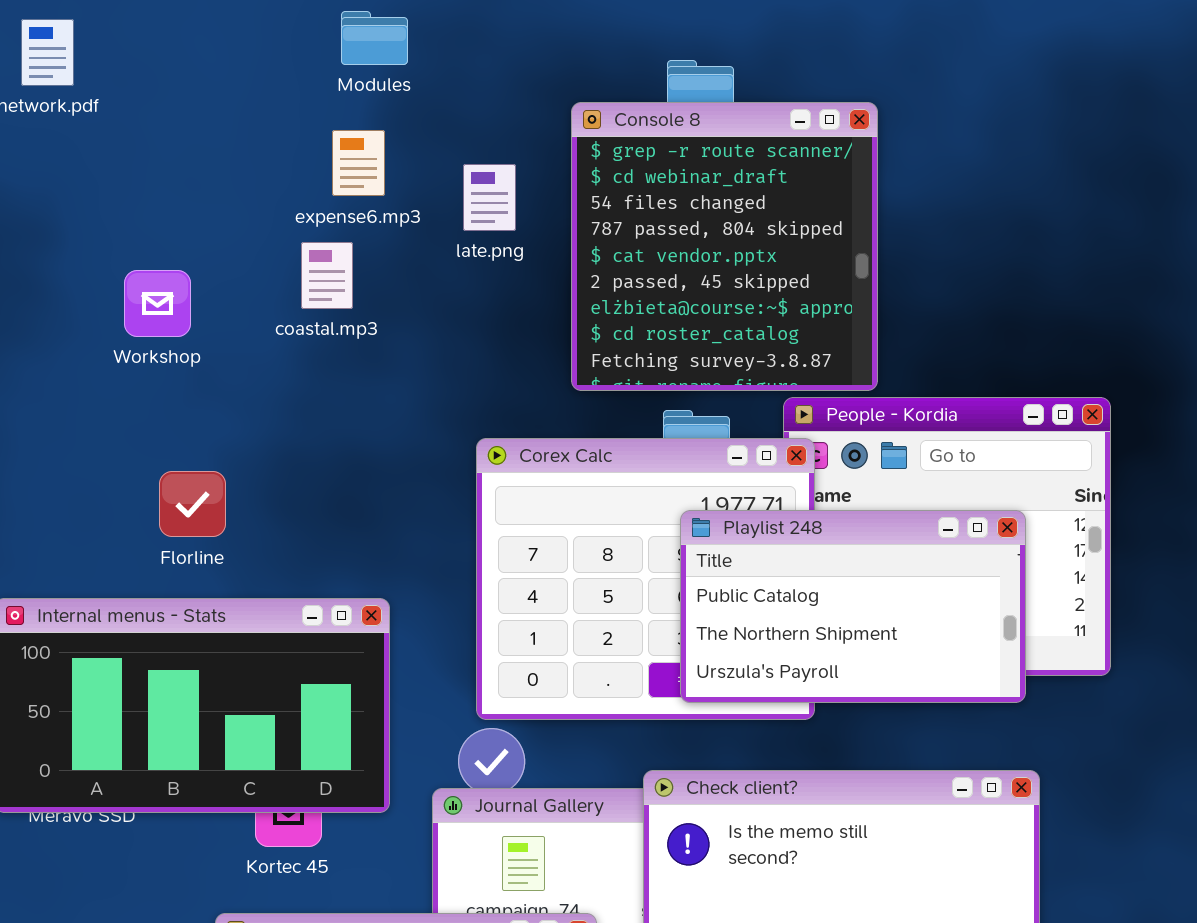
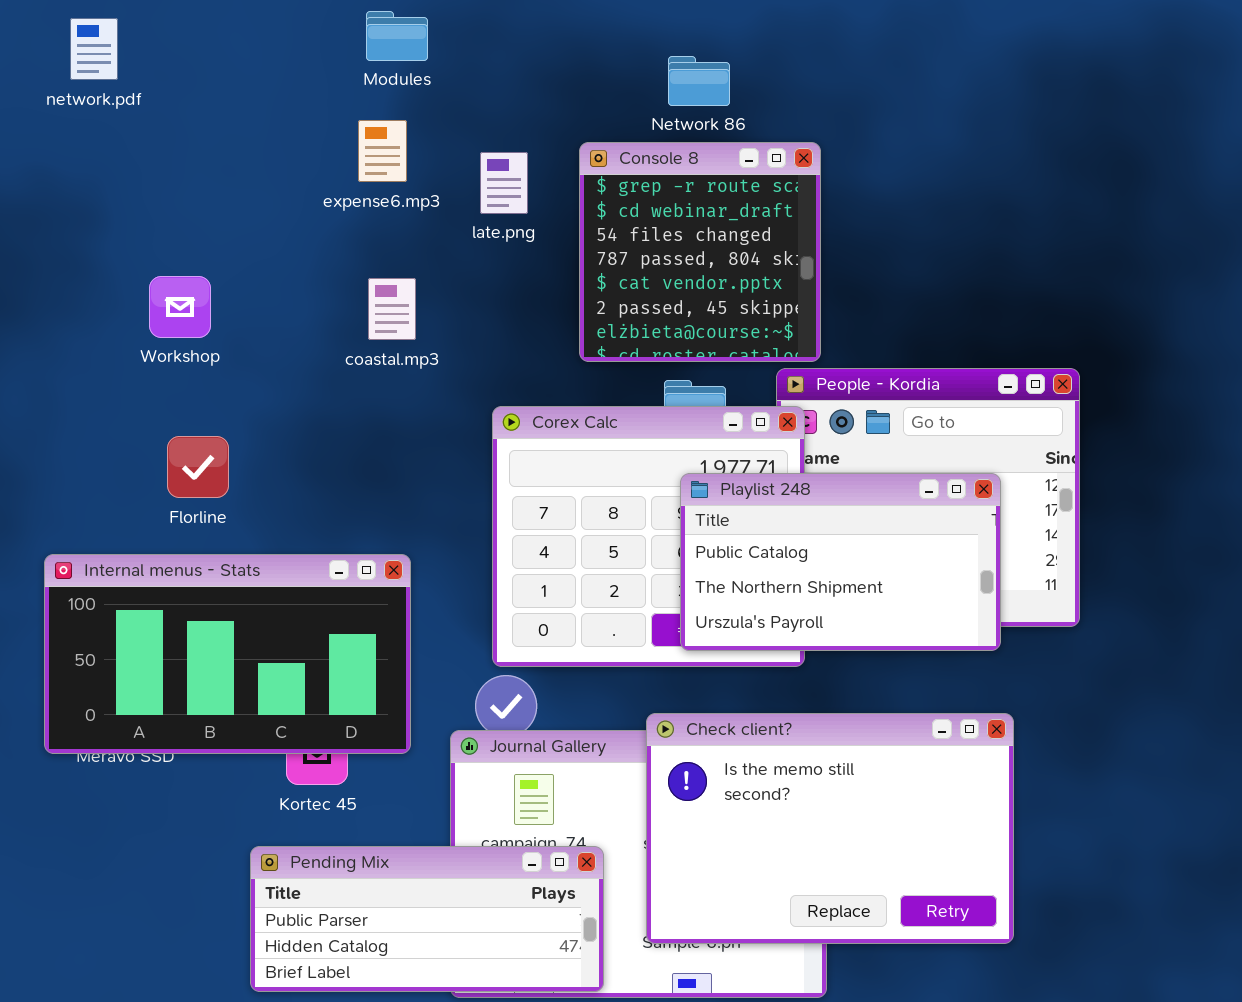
Console 8: [571,102,878,391] -> [579,142,821,362], resized
coastal.mp3: [301,242,353,309] -> [368,278,416,340], moved
Workshop: [124,270,191,337] -> [149,276,211,338], moved
Florline: [159,471,226,537] -> [167,436,229,498], moved

